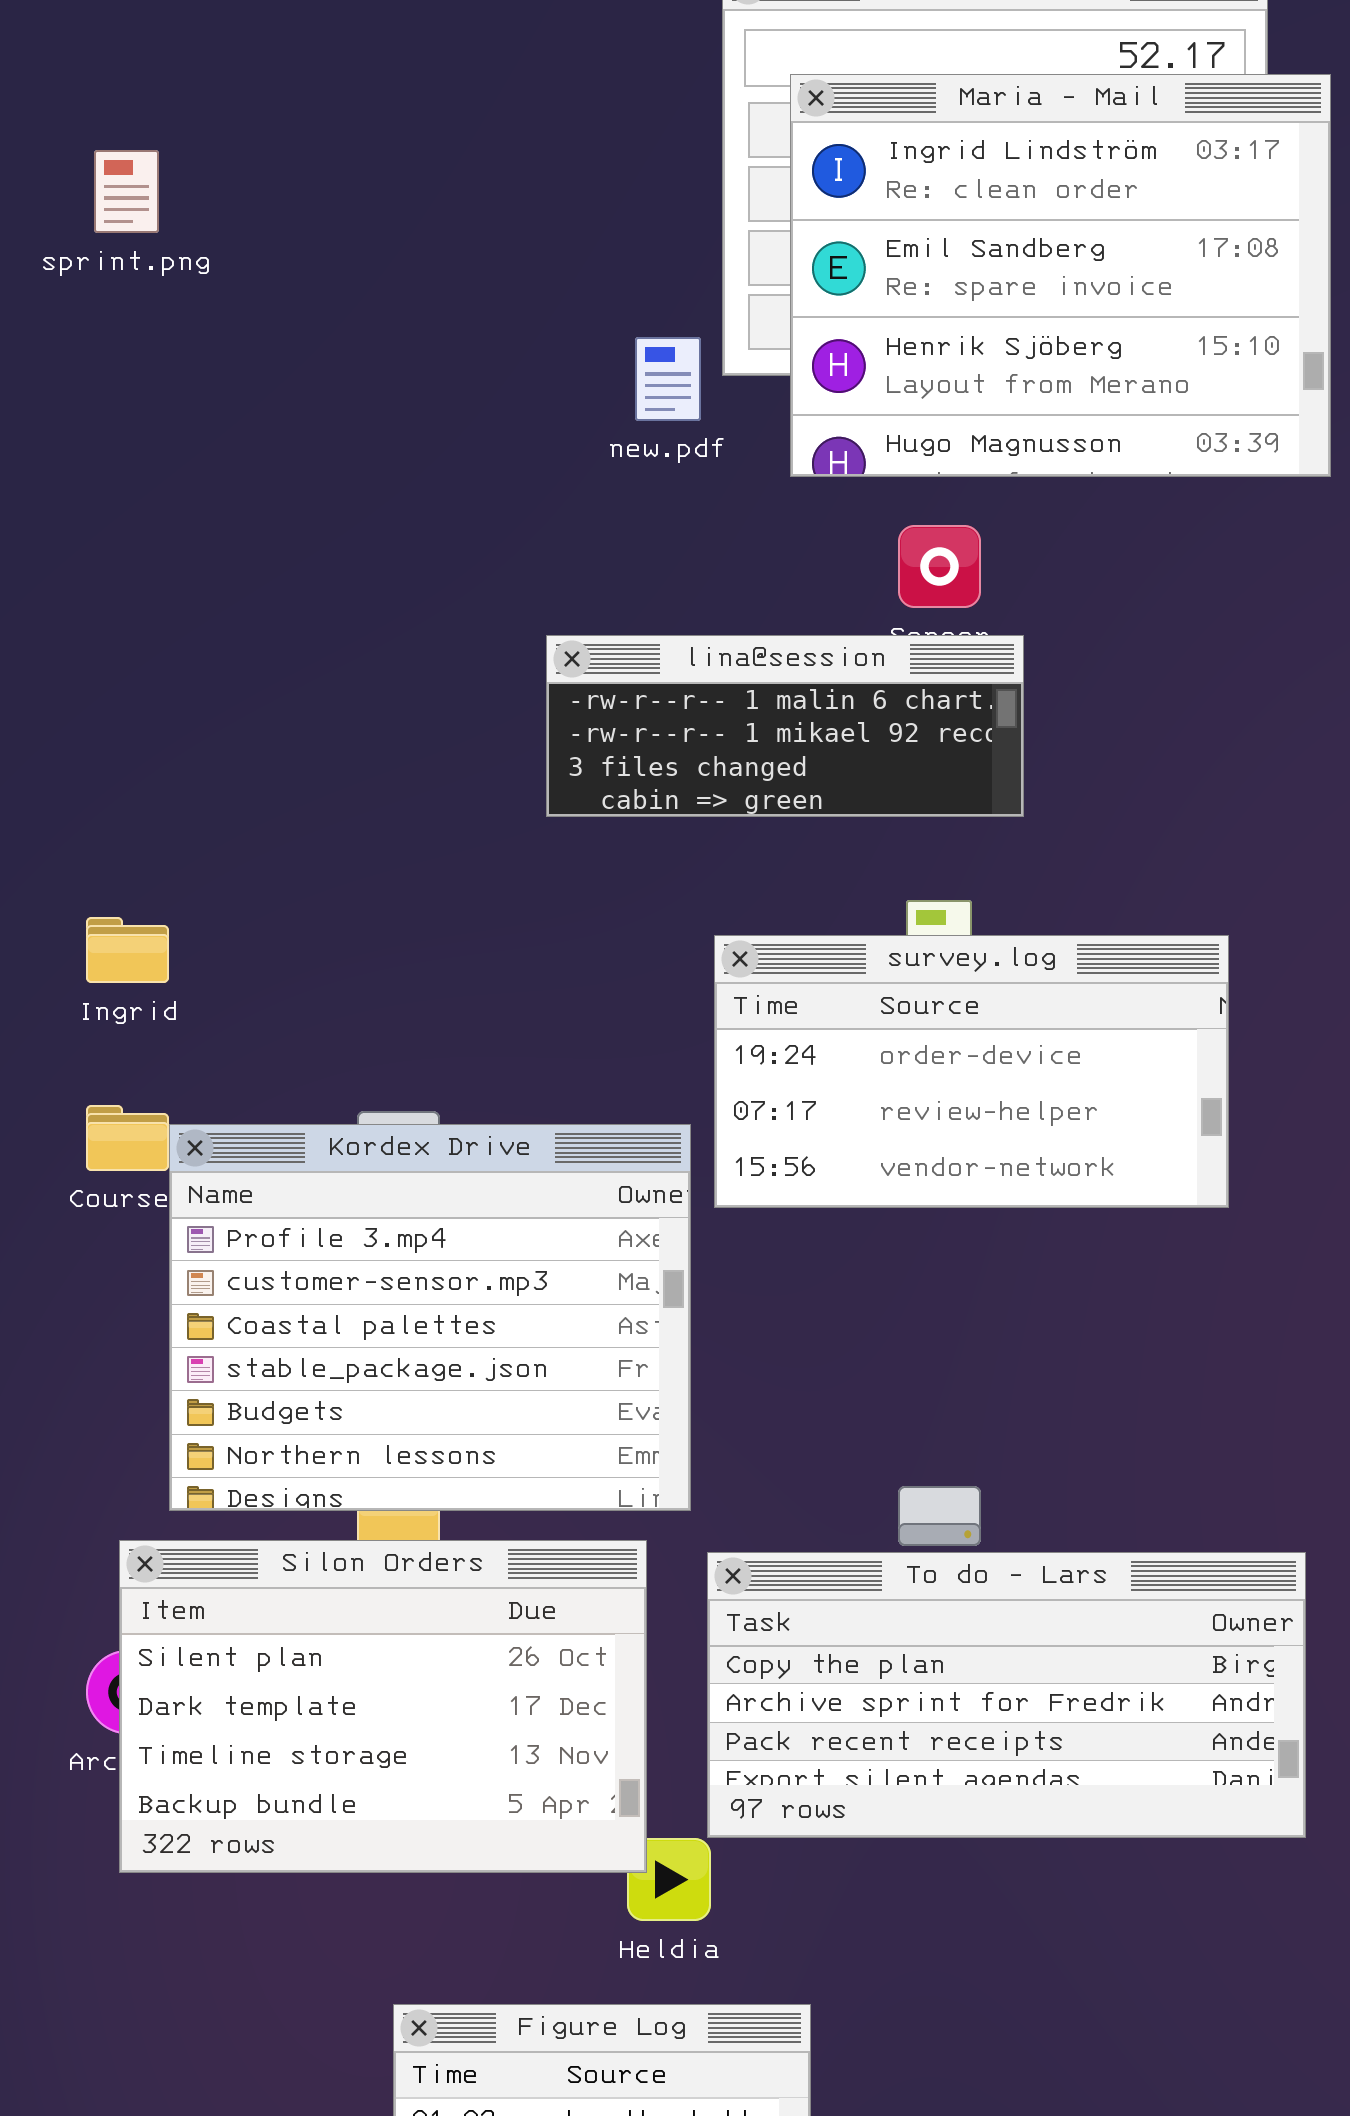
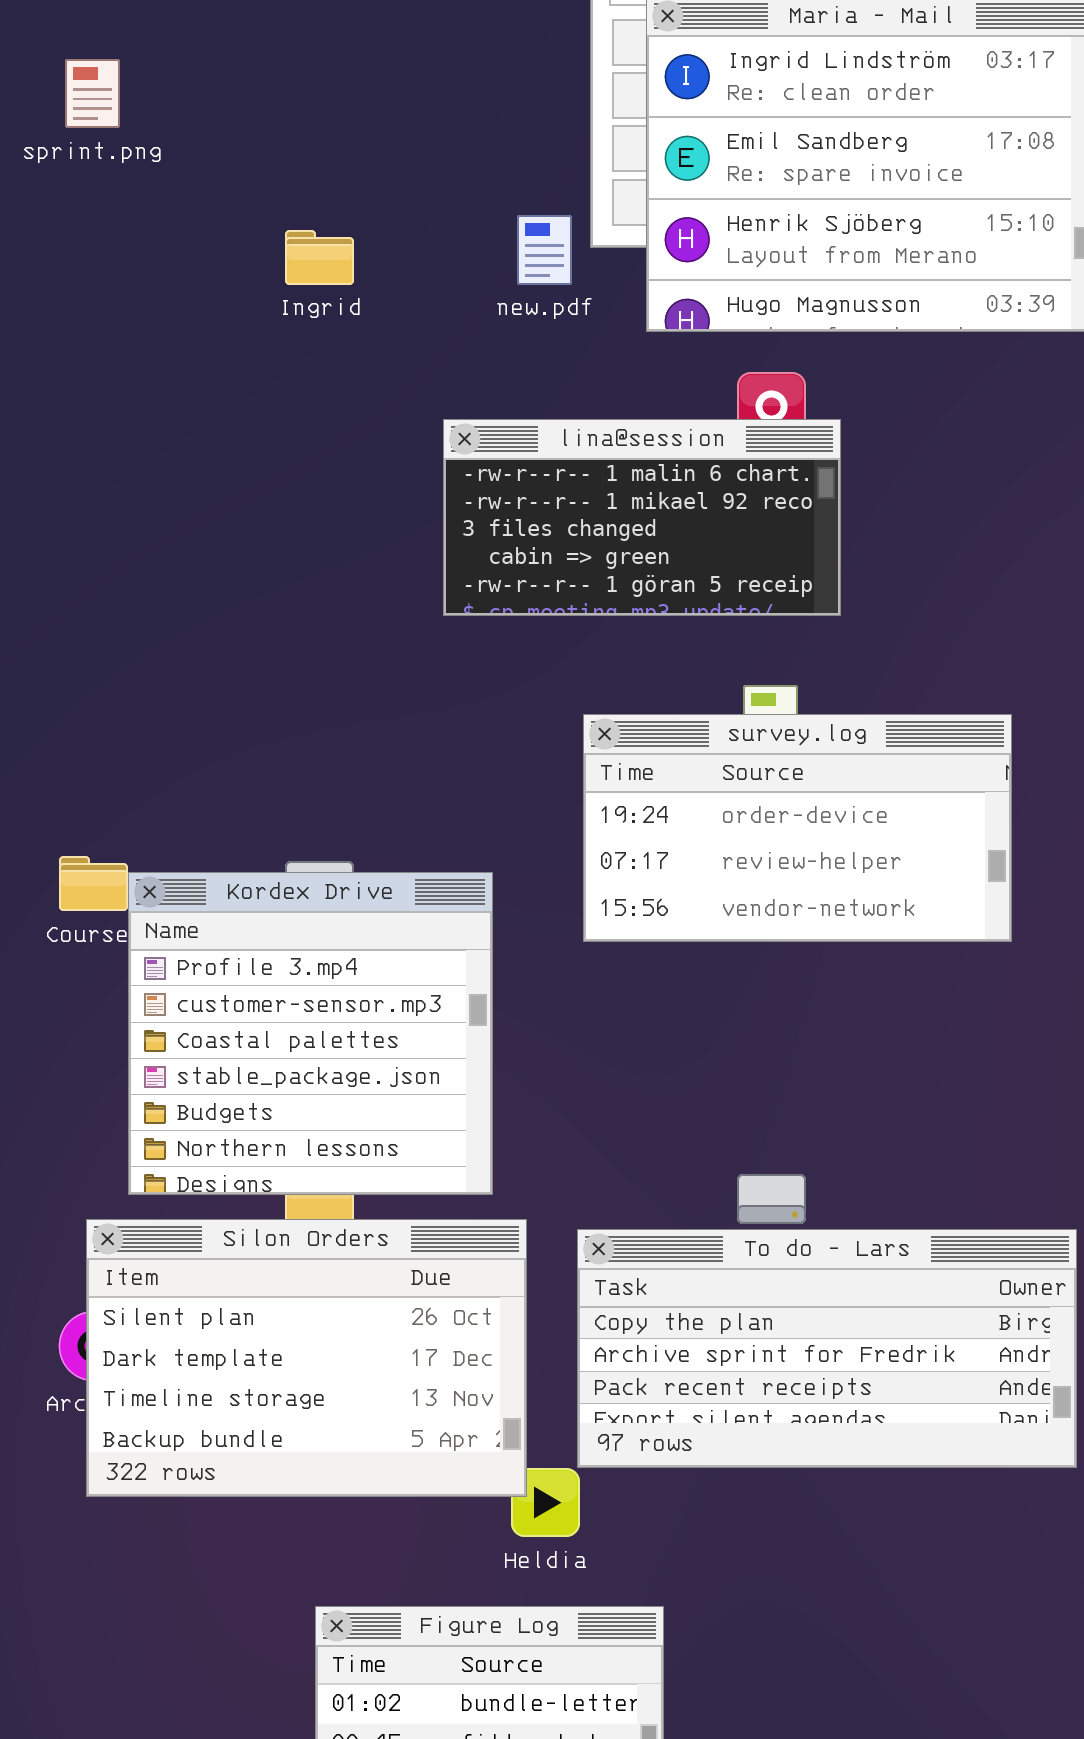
lina@session: [546,635,1024,817] -> [443,419,841,616], resized
Ingrid: [86,917,169,983] -> [285,230,354,285], moved
Kordex Drive: [169,1124,691,1511] -> [128,872,493,1195], resized

